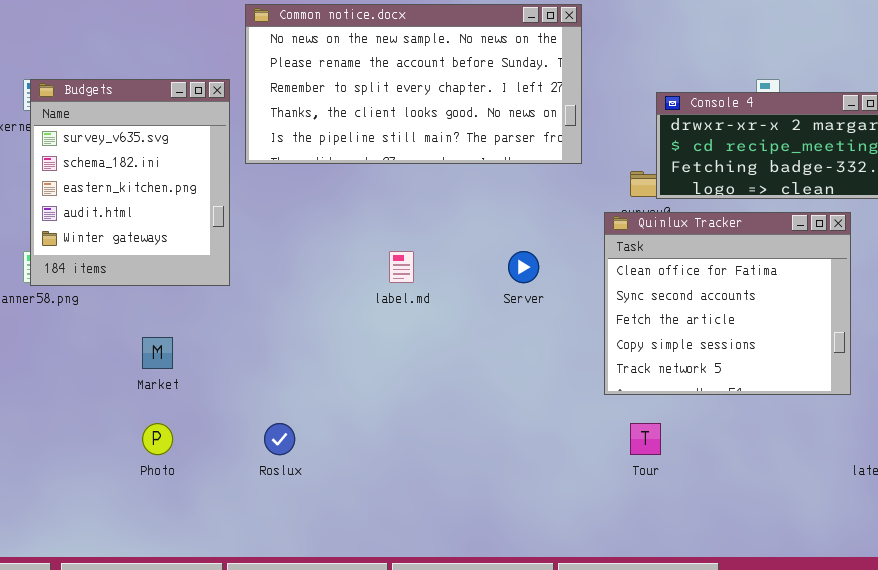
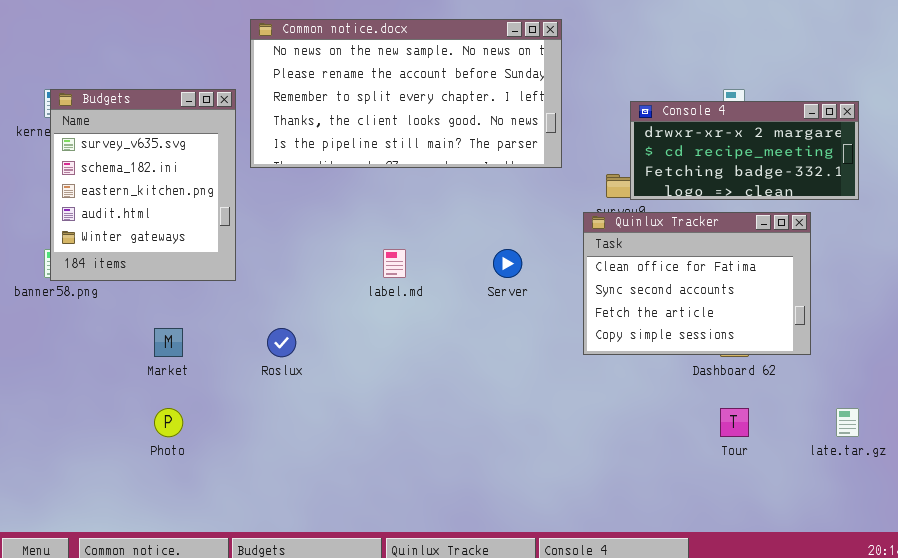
Quinlux Tracker: [604,212,851,395] -> [583,212,811,355], resized
Roslux: [264,423,295,455] -> [267,328,296,357], moved
Tour: [630,423,661,455] -> [720,408,749,437], moved

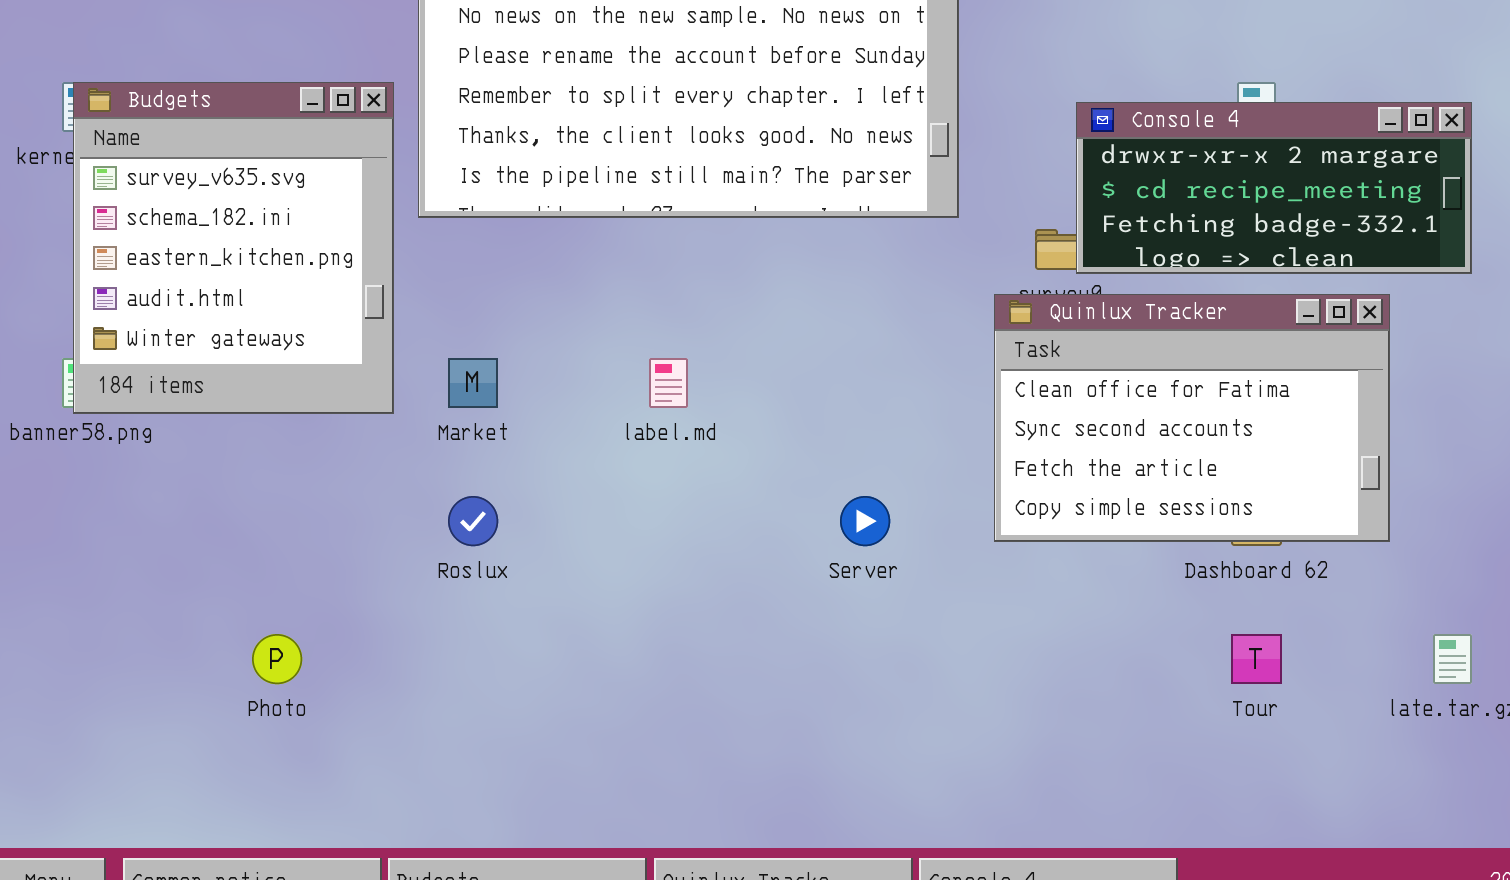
Server: [493,249,522,278] -> [840,496,890,546], moved
Market: [154,328,183,357] -> [448,358,498,408], moved

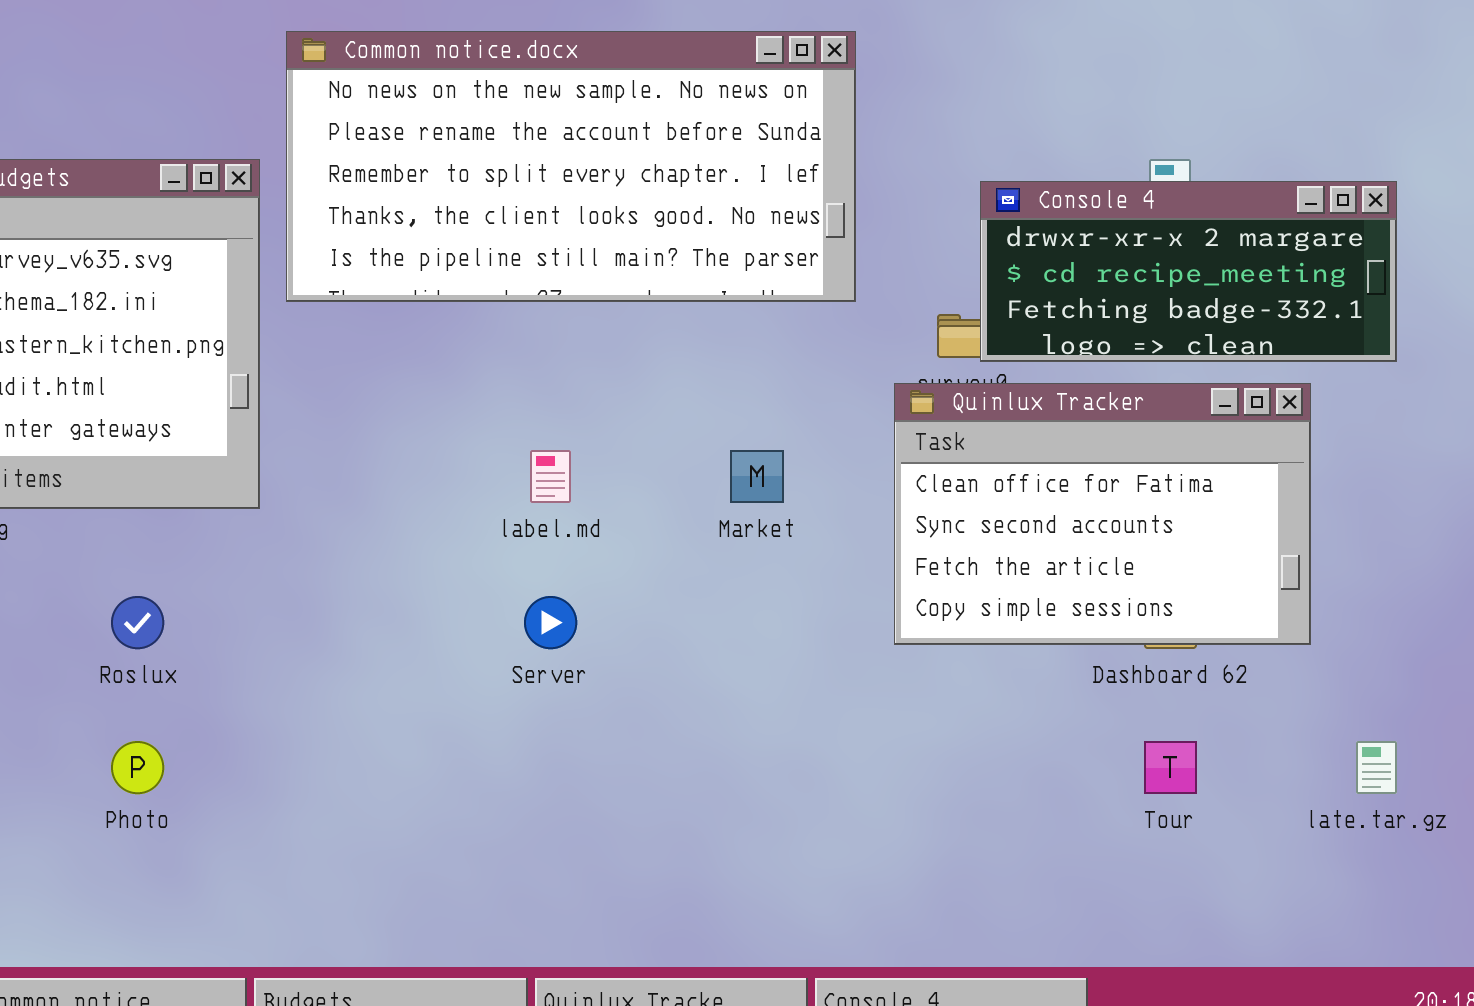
Market: [448,358,498,408] -> [730,450,784,503], moved
Roslux: [448,496,498,546] -> [111,596,164,649], moved
Server: [840,496,890,546] -> [524,596,577,649], moved

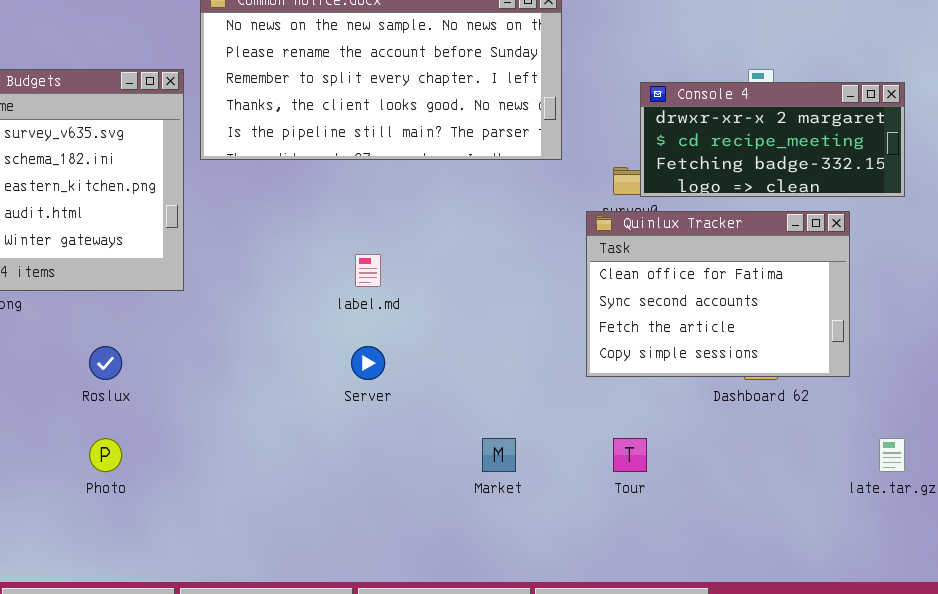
Market: [730,450,784,503] -> [482,438,516,472], moved
Tour: [1144,741,1197,794] -> [613,438,647,472], moved

